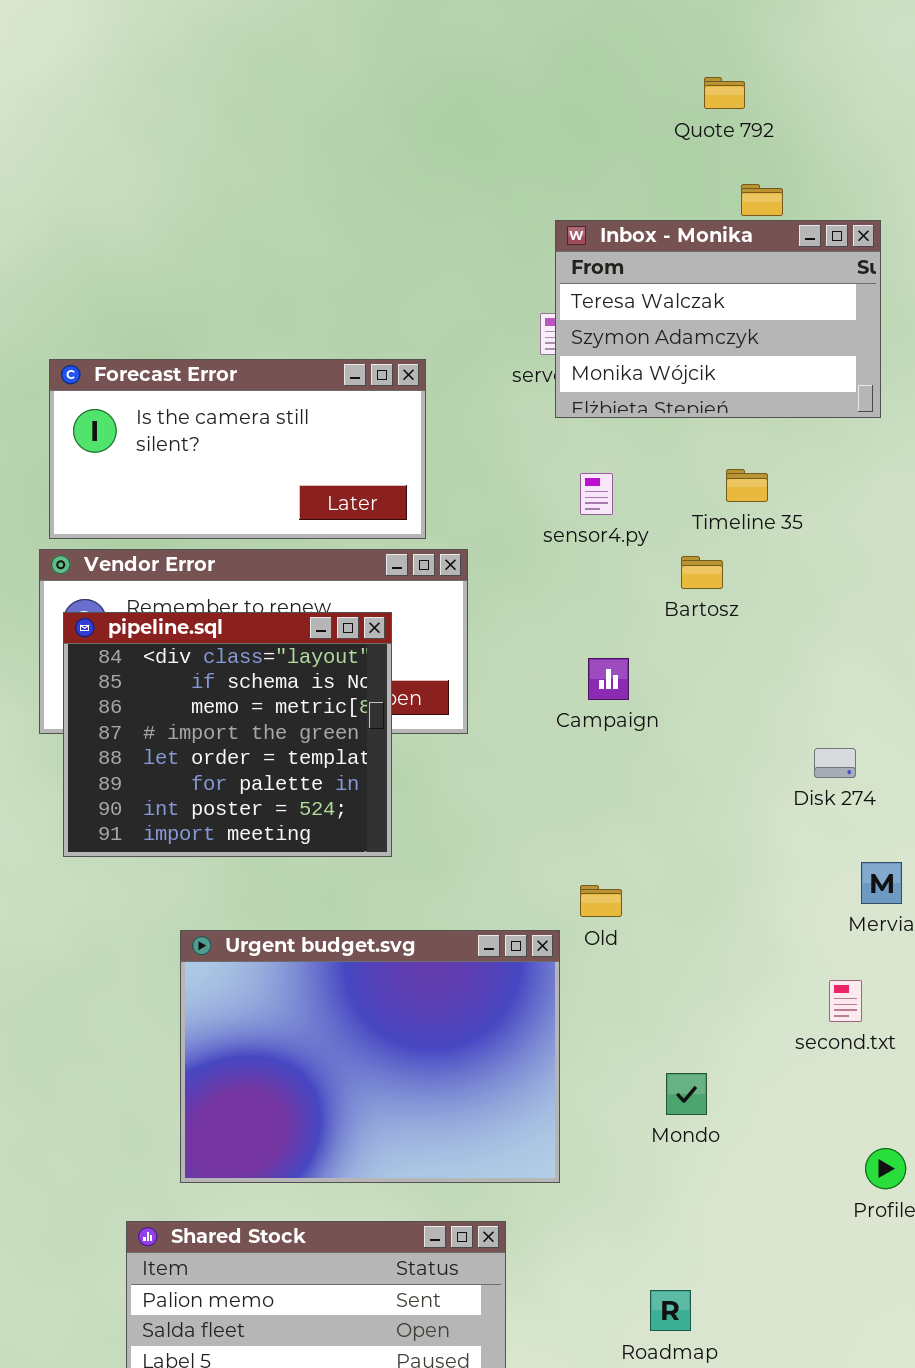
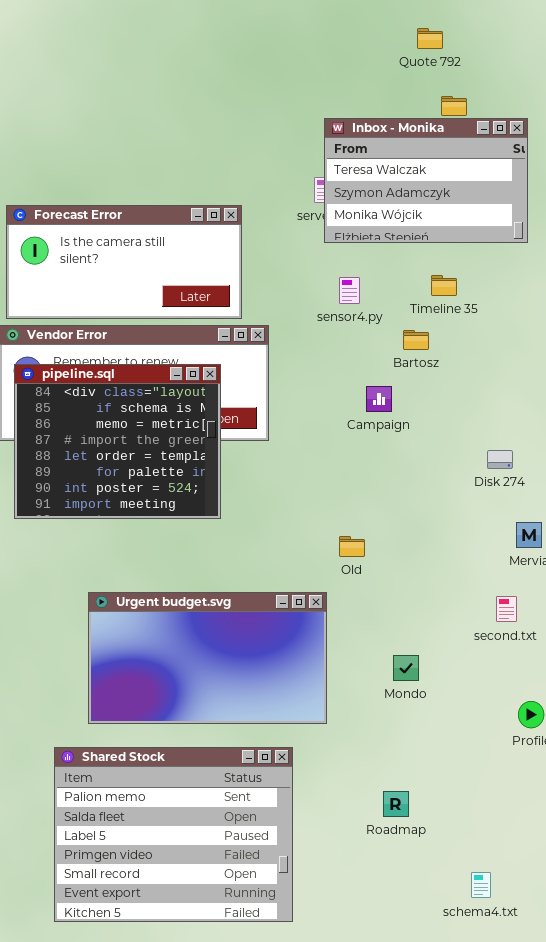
Campaign: [588,658,629,700] -> [366,386,392,412], moved
Urgent budget.svg: [180,930,560,1183] -> [88,592,327,724], resized

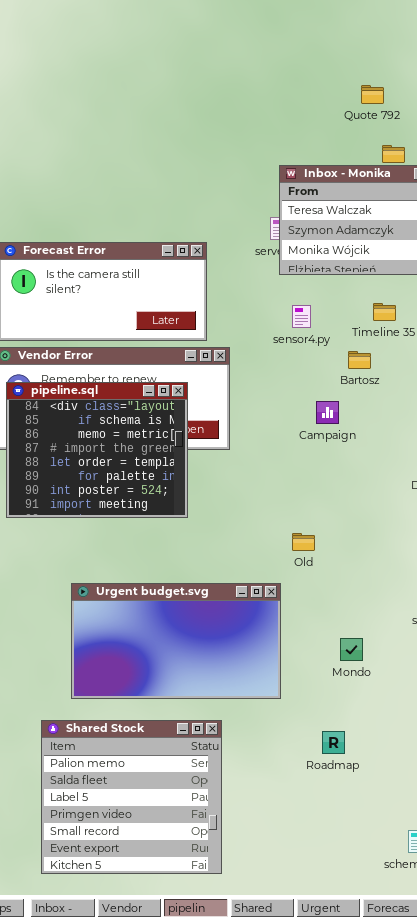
Shared Stock: [54,747,293,922] -> [41,720,222,874], resized
Roadmap: [383,791,409,817] -> [322,731,345,754], moved

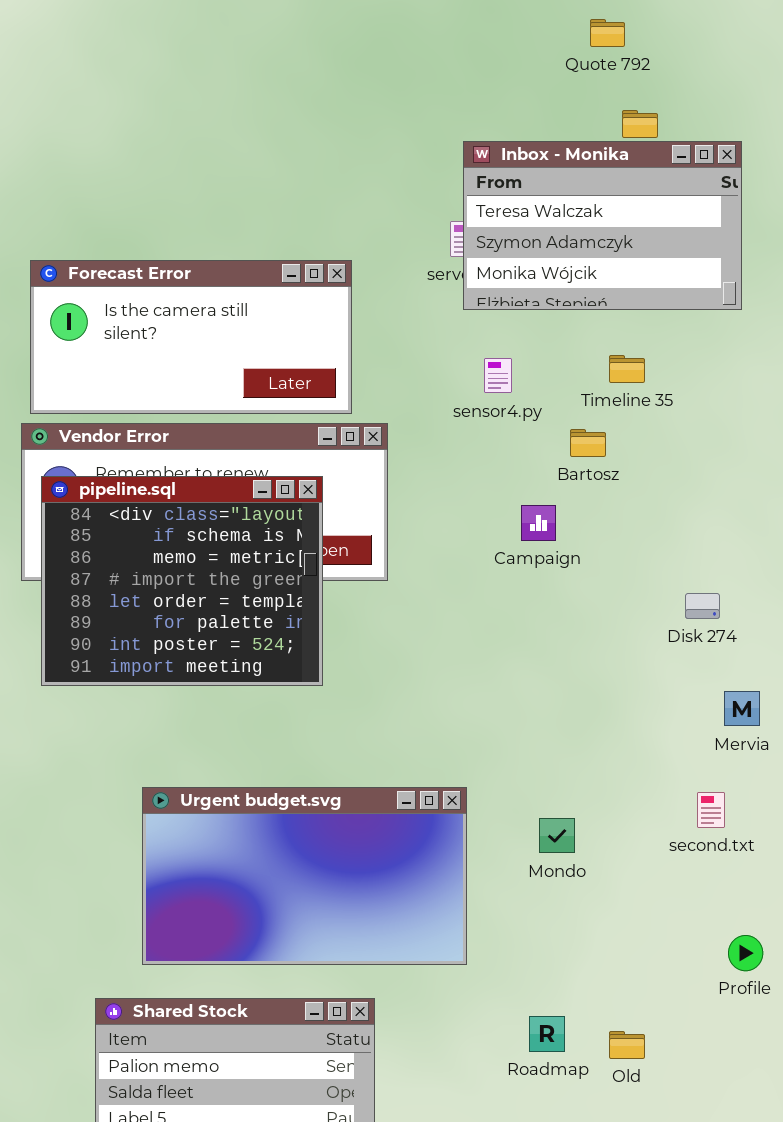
Old: [292,533,315,551] -> [609,1031,645,1059], moved
Mondo: [340,638,363,661] -> [539,818,575,853], moved

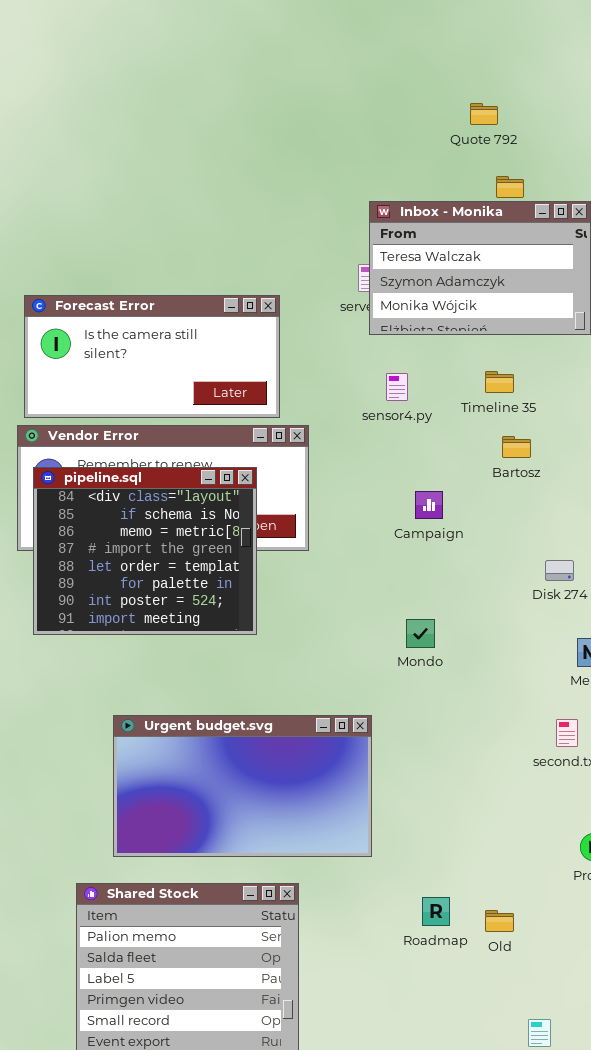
Bartosz: [570,429,606,457] -> [502,436,531,458], moved
Mondo: [539,818,575,853] -> [406,619,435,648], moved

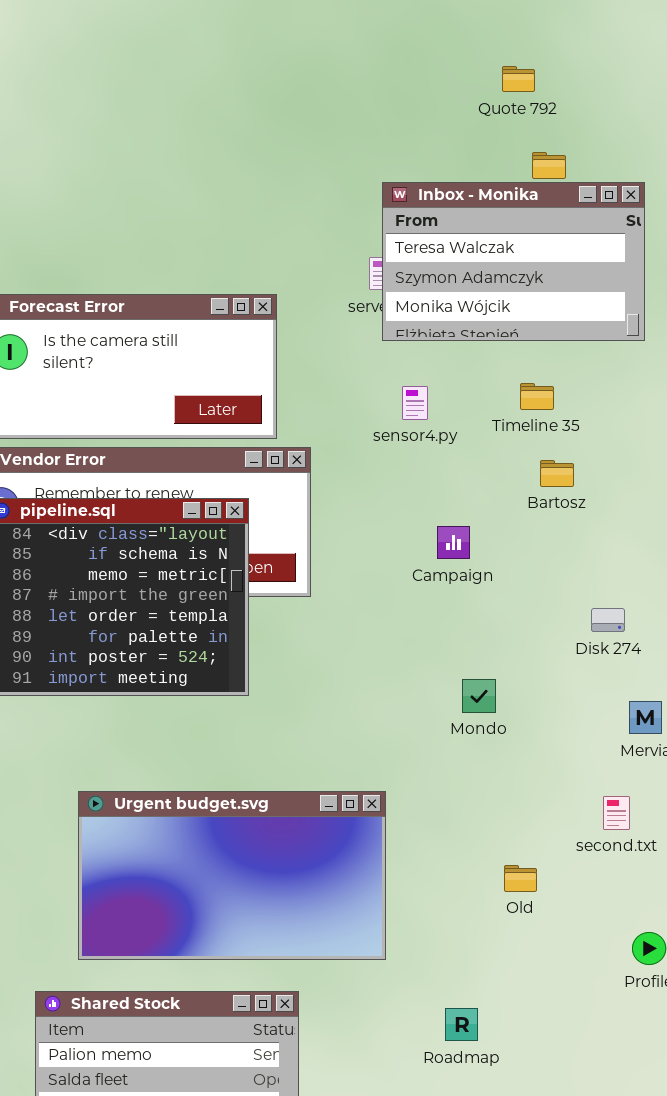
Mondo: [406,619,435,648] -> [462,679,496,713], moved
Old: [485,910,514,932] -> [504,865,537,892], moved

